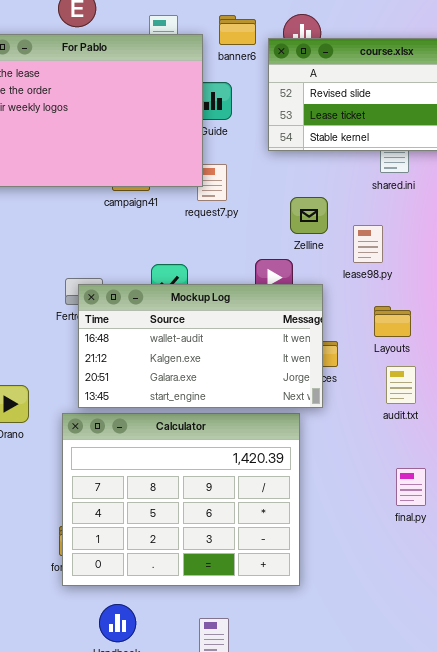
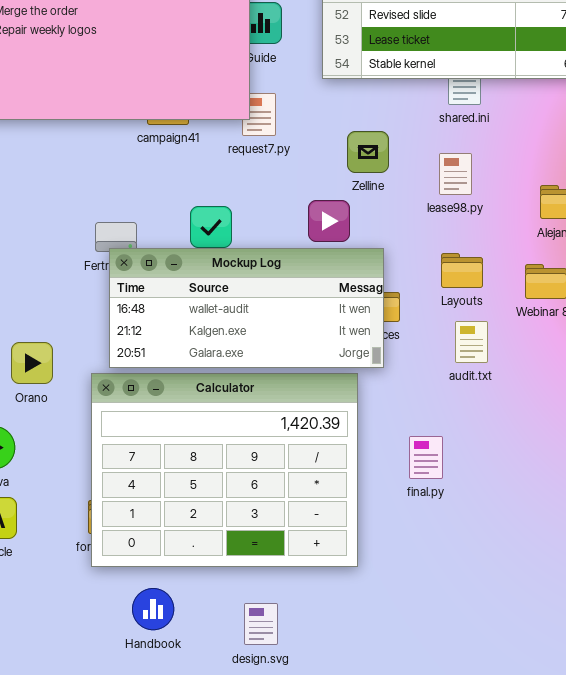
lease98.py: [353,225,383,263] -> [439,153,472,195], moved
Mockup Log: [78,284,323,408] -> [109,248,384,368], resized
final.py: [396,468,426,506] -> [409,436,443,479], moved

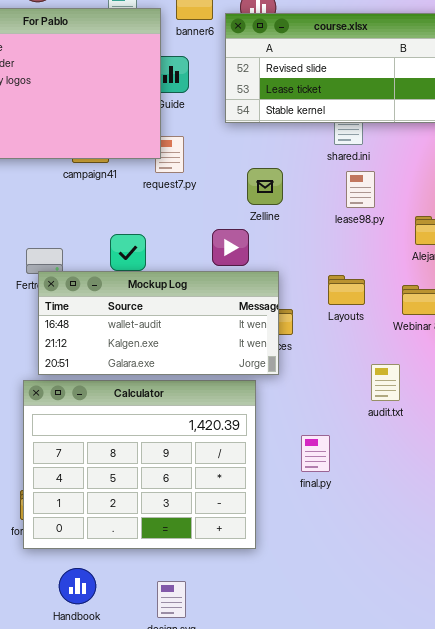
lease98.py: [439,153,472,195] -> [346,171,375,208], moved
audit.txt: [455,321,488,363] -> [371,364,400,401], moved

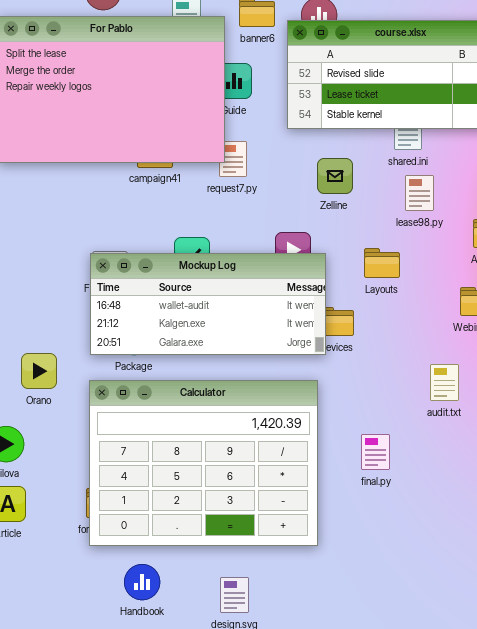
Zelline: [247,168,283,205] -> [317,158,353,194], moved
Mockup Log: [38,271,279,375] -> [90,253,326,355], moved
Layouts: [328,275,365,305] -> [364,248,400,278], moved

